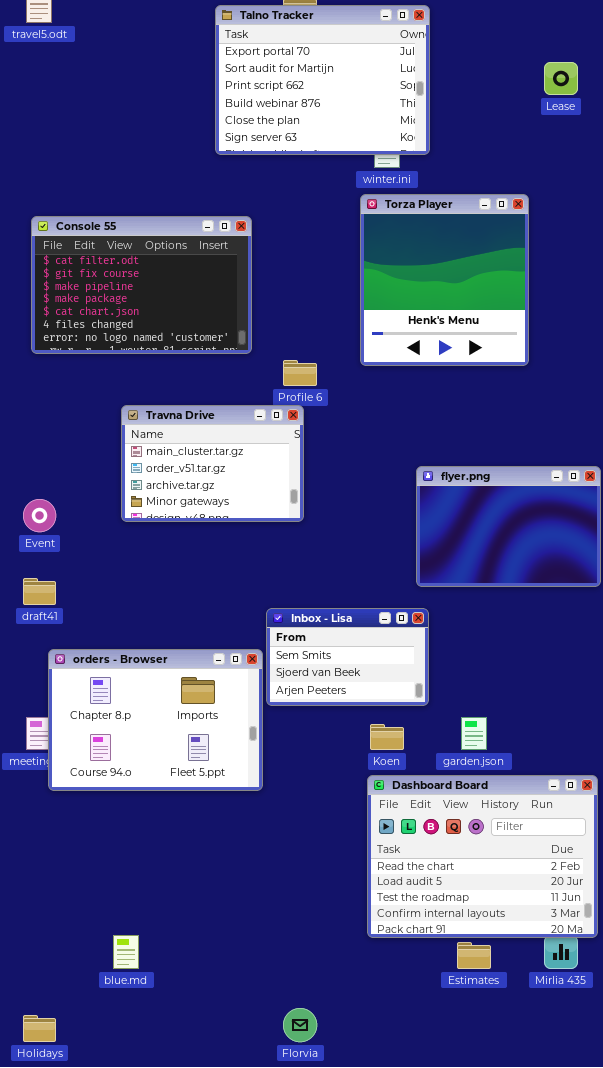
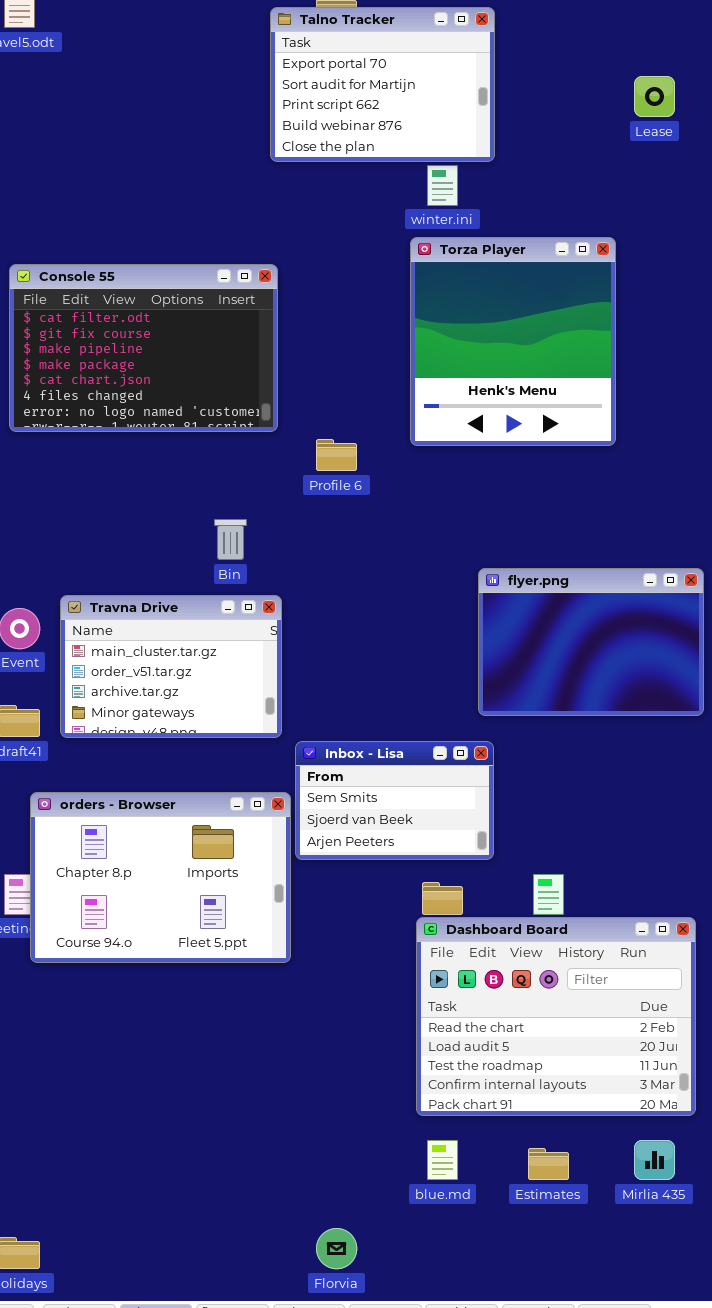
Talno Tracker: [215,5,430,155] -> [270,7,495,162], resized
Travna Drive: [121,405,304,522] -> [60,595,282,738], moved
Dashboard Board: [367,775,598,938] -> [416,917,696,1116], moved
blue.md: [113,935,139,969] -> [427,1140,458,1180], moved

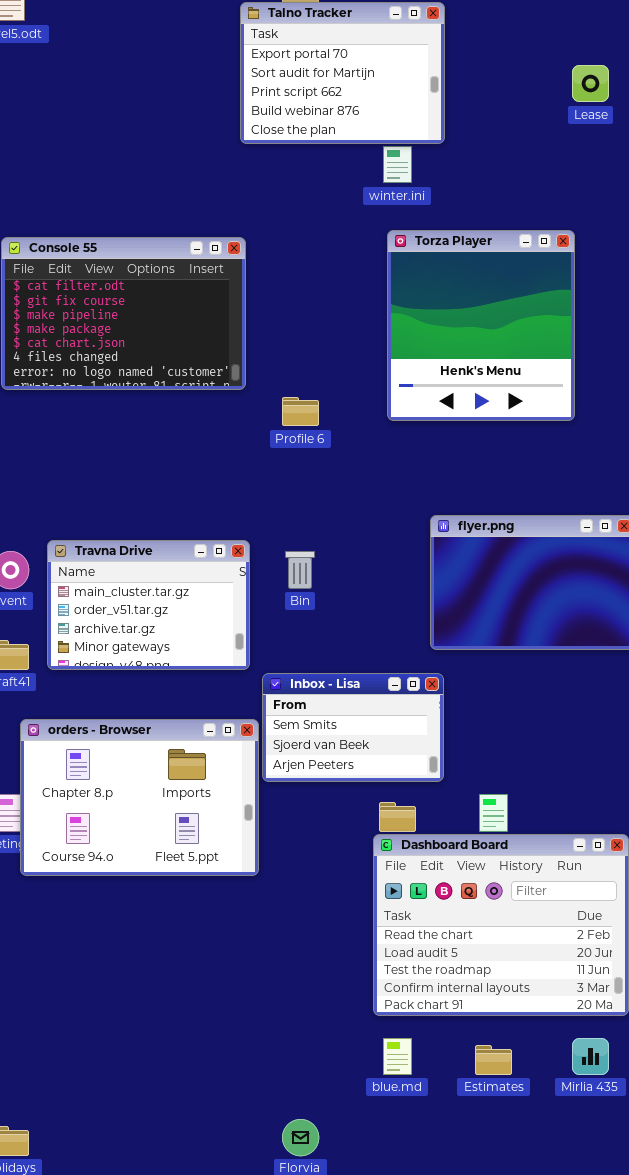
Torza Player: [410,237,616,446] -> [387,230,575,421], moved
Bin: [214,519,247,560] -> [285,551,315,589], moved

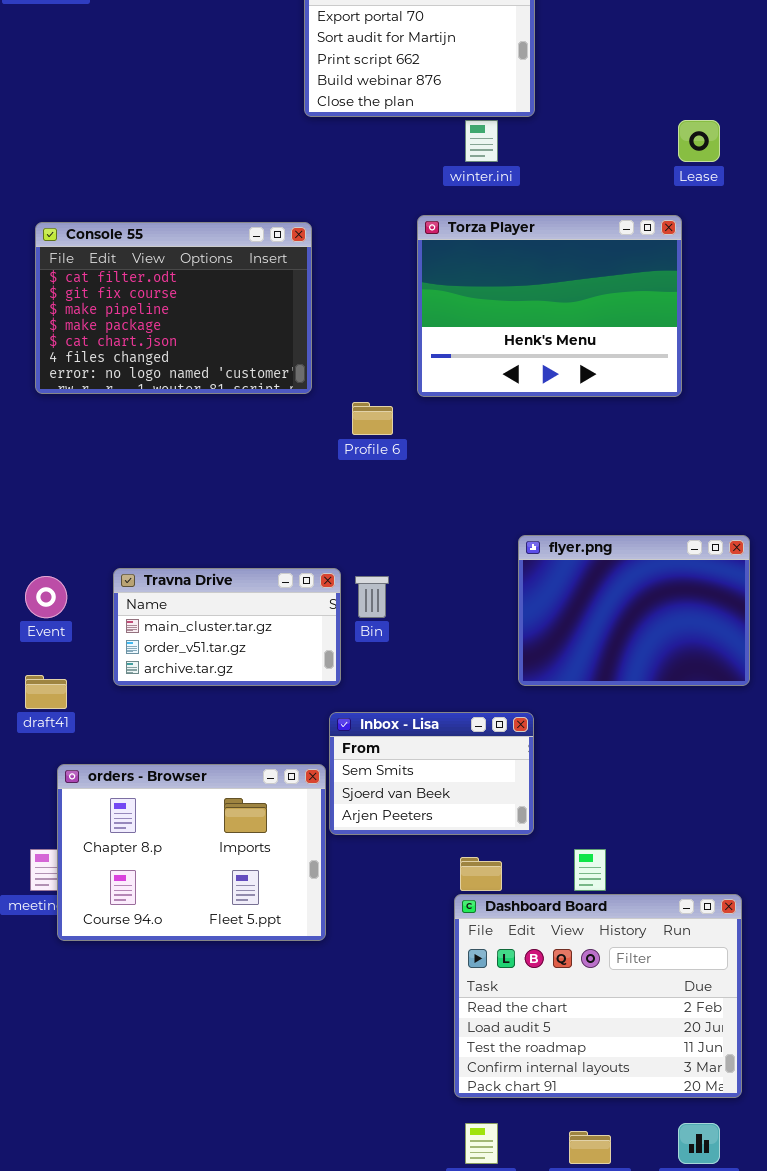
Lease: [572,65,609,102] -> [678,120,720,162], moved
Torza Player: [387,230,575,421] -> [417,215,682,397], resized
Travna Drive: [47,540,250,670] -> [113,568,341,686], moved, resized

